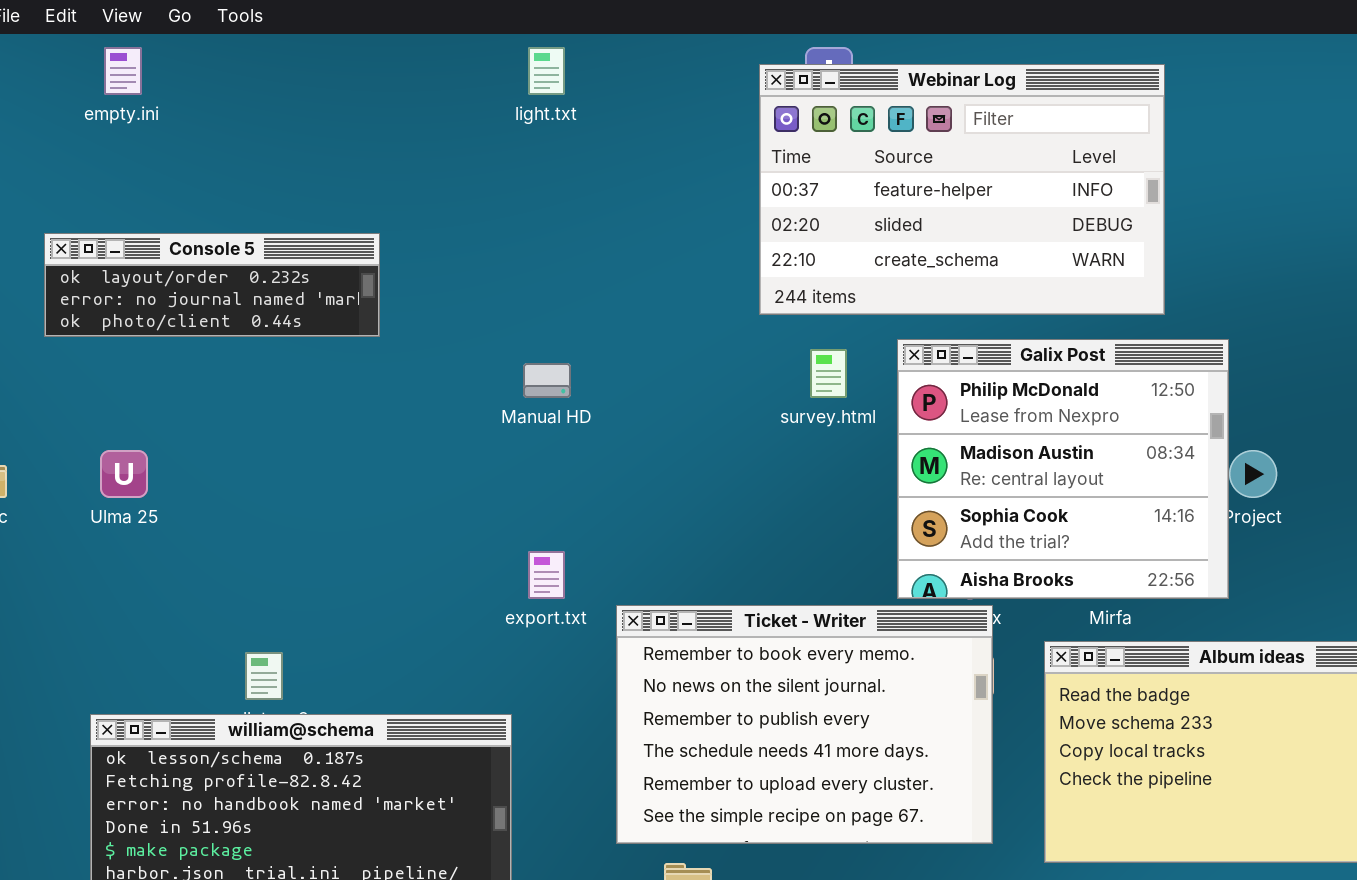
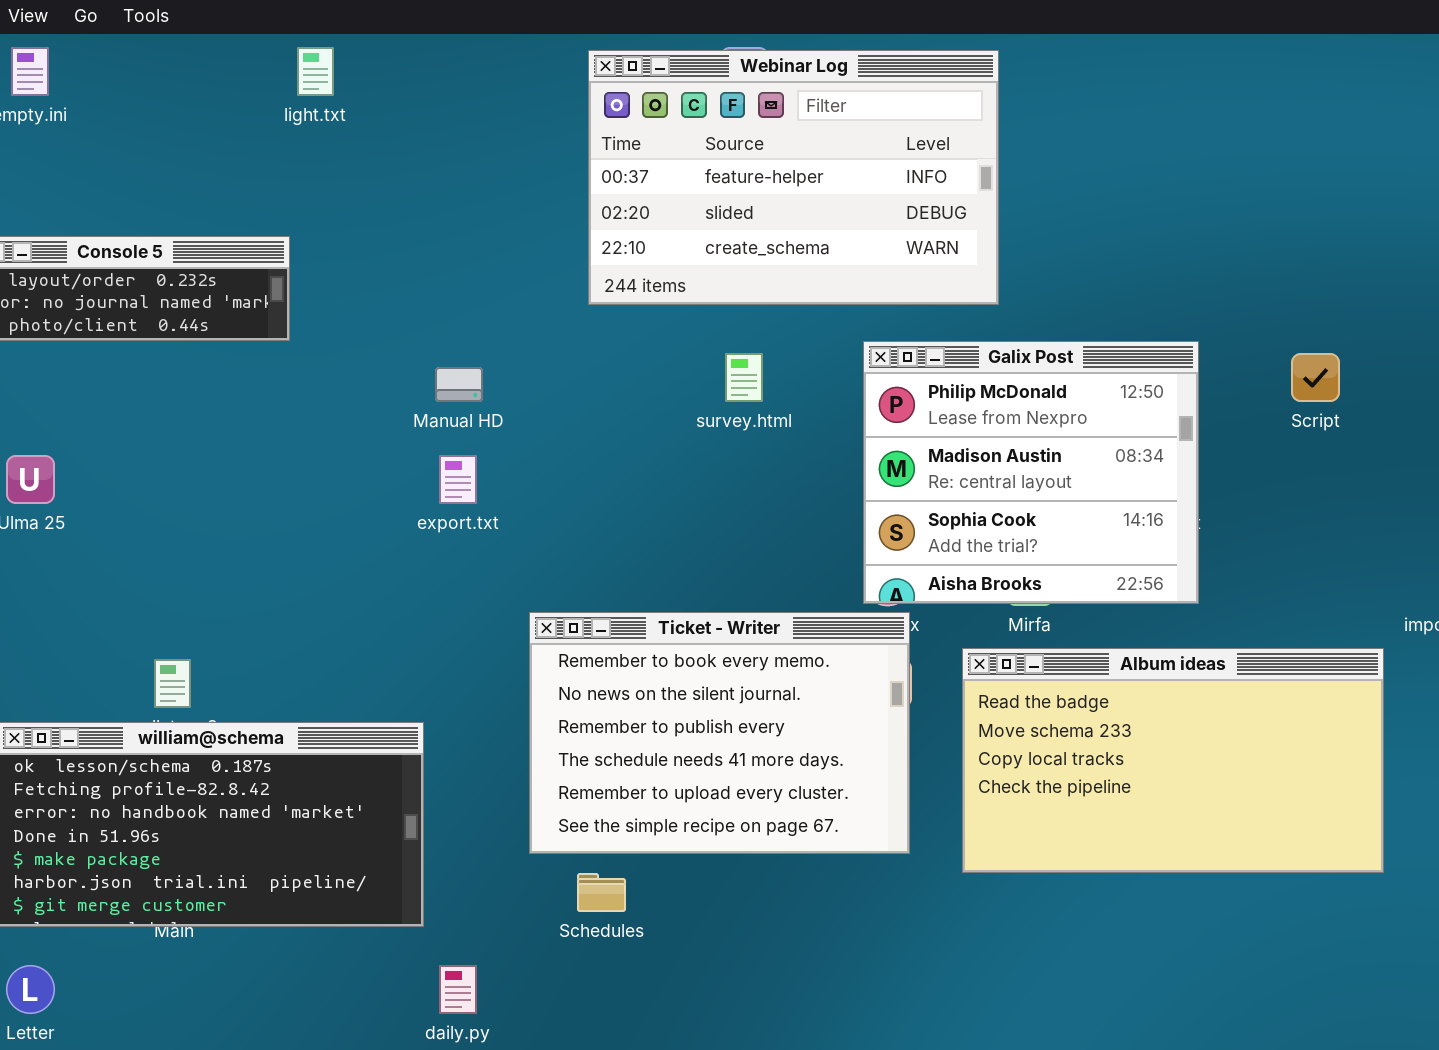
light.txt: [528,47,565,95] -> [297,47,334,96], moved
Webinar Log: [759,64,1165,315] -> [588,50,999,305], moved
Galix Post: [897,339,1229,599] -> [863,341,1199,604], moved
export.txt: [528,551,565,599] -> [439,455,477,504], moved

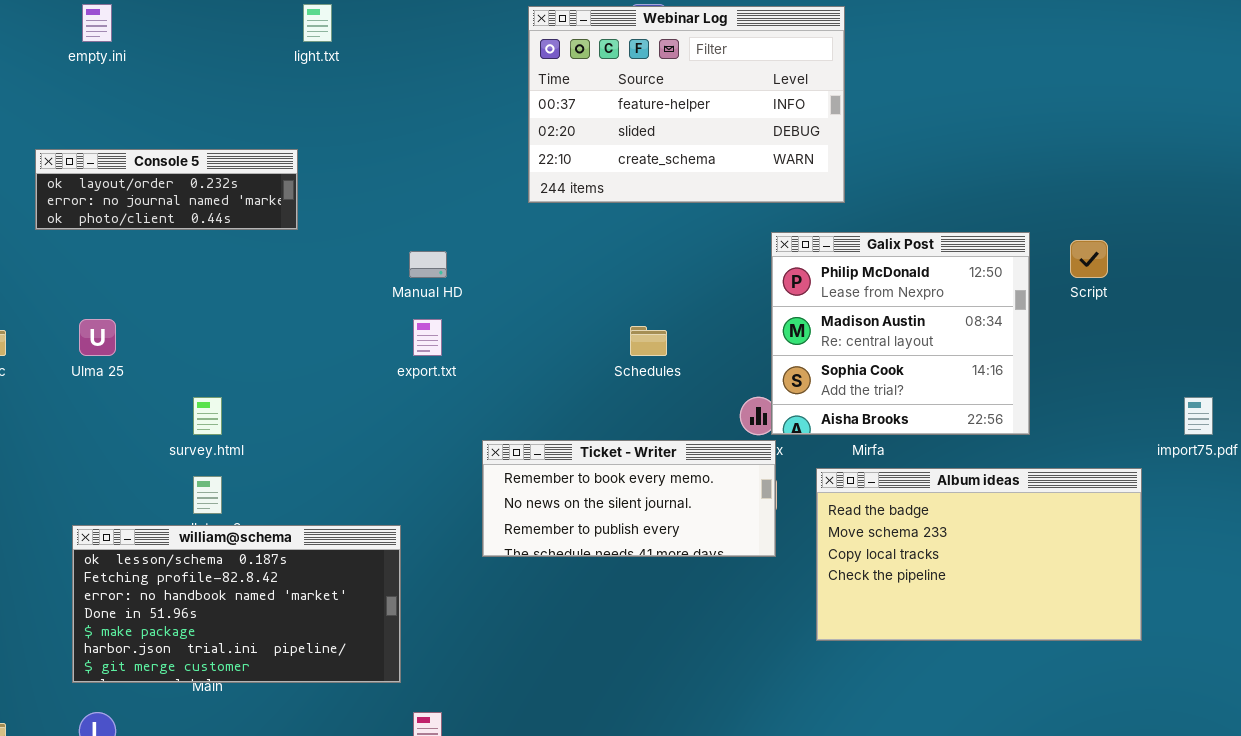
Galix Post: [863,341,1199,604] -> [771,232,1030,435], moved
survey.html: [725,353,763,402] -> [193,397,222,435], moved
Ticket - Writer: [529,612,910,854] -> [482,440,776,557], resized
Schedules: [577,873,626,912] -> [630,326,667,356], moved

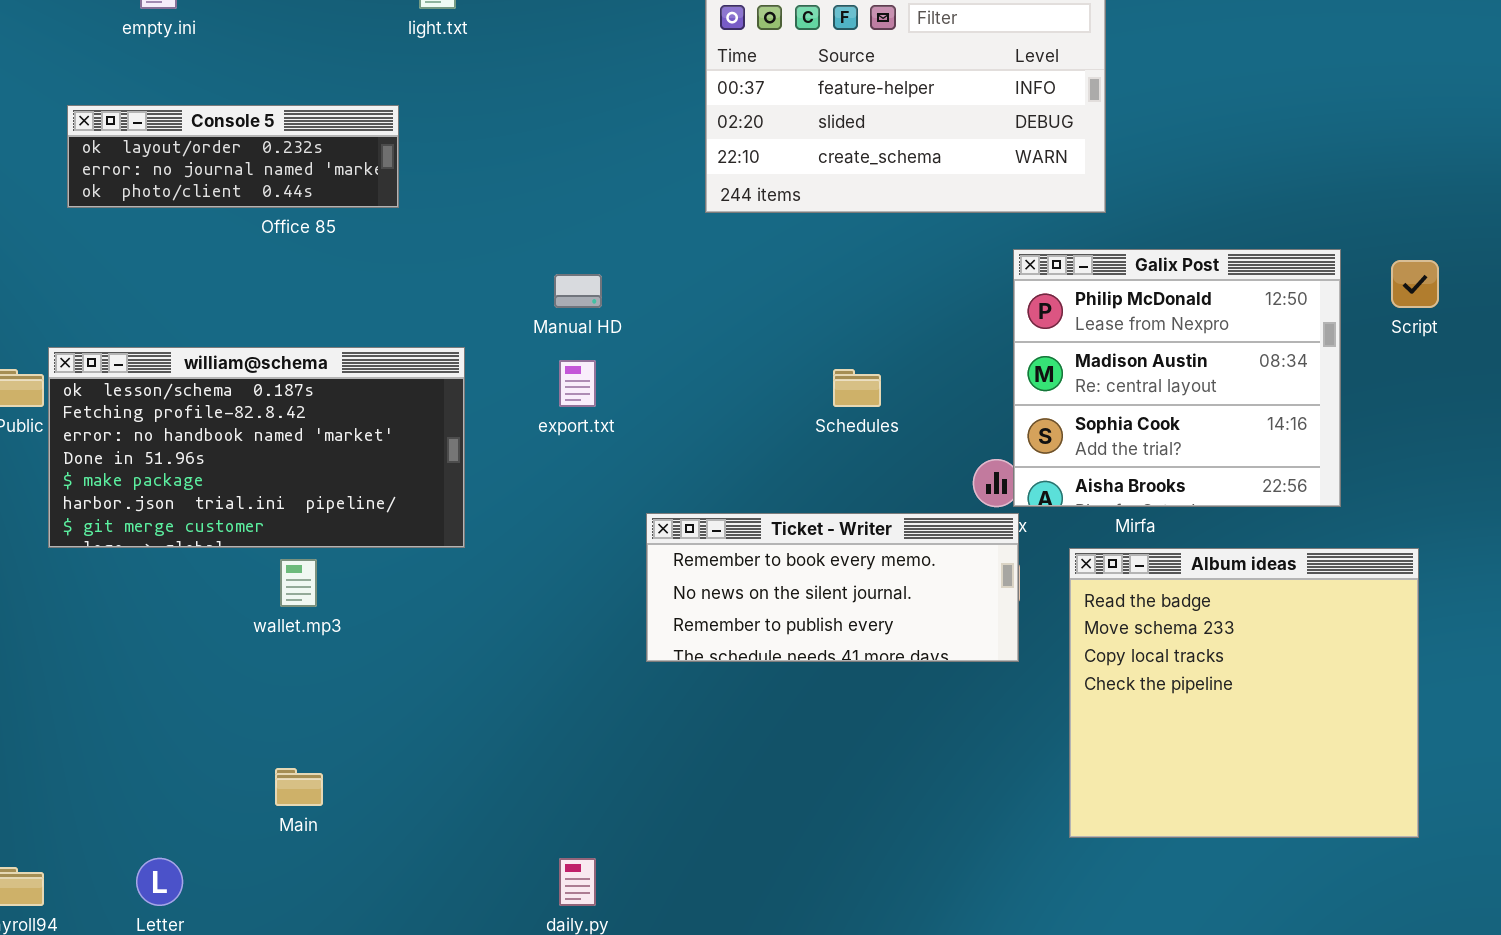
Console 5: [35,149,298,230] -> [67,105,399,208], moved
Album ideas: [816,468,1142,641] -> [1069,548,1419,838], resized
william@schema: [72,525,401,683] -> [48,347,465,548], moved

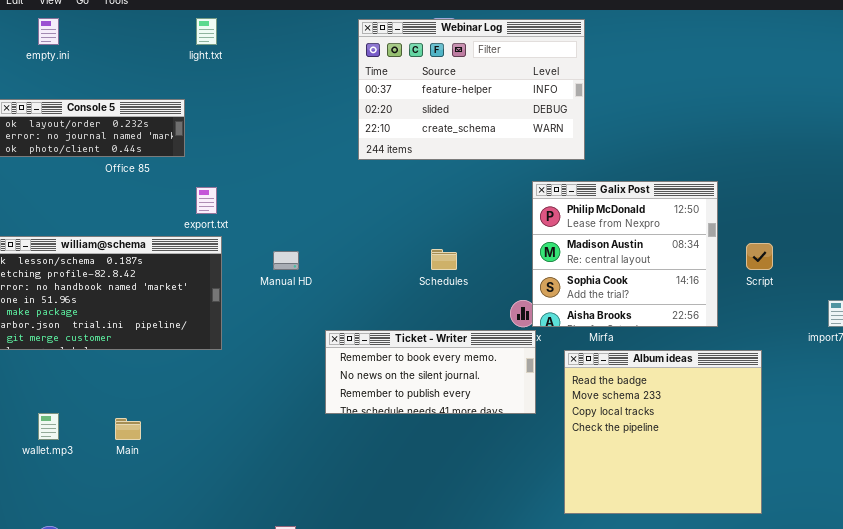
Script: [1391,260,1439,308] -> [746,243,773,270], moved
Manual HD: [554,274,602,308] -> [273,251,299,270], moved
export.txt: [559,360,596,407] -> [196,187,217,214], moved
wallet.mp3: [280,559,317,607] -> [38,413,59,440], moved
Main: [275,768,323,806] -> [115,418,141,440], moved

